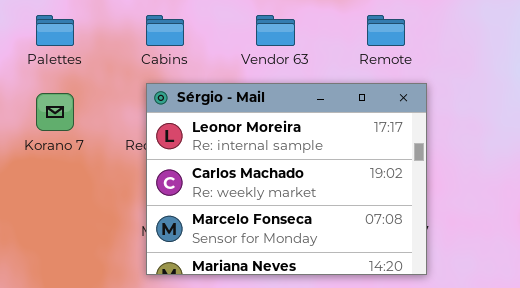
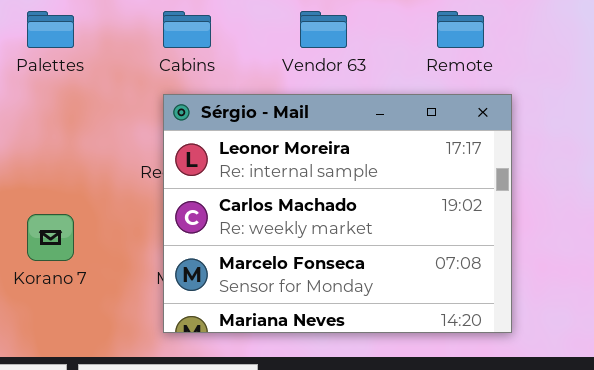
Korano 7: [36,93,74,131] -> [27,214,74,261], moved

